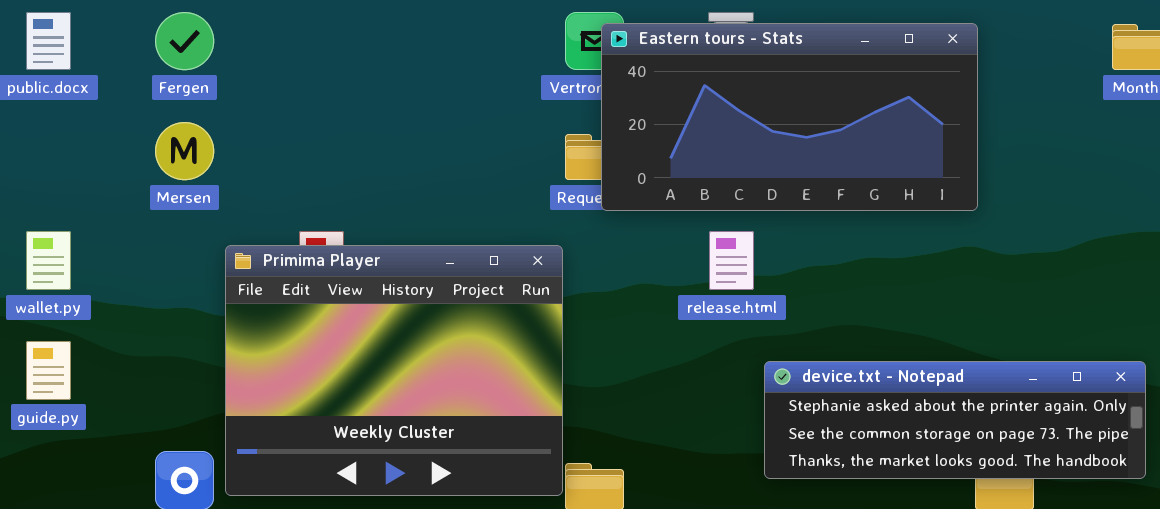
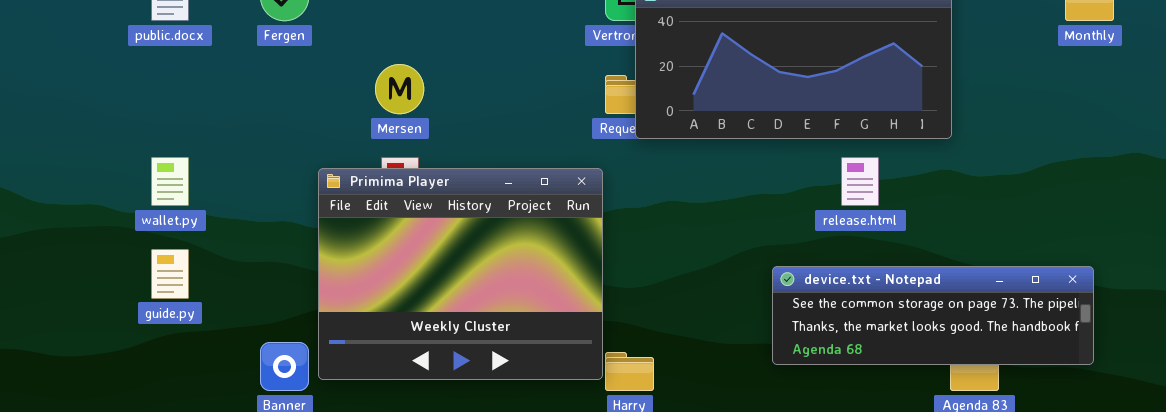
Mersen: [155,122,214,180] -> [375,64,424,114], moved
release.html: [709,231,754,290] -> [841,157,879,206], moved
device.txt - Notepad: [764,361,1146,479] -> [772,266,1094,365], scrolled down 1 row

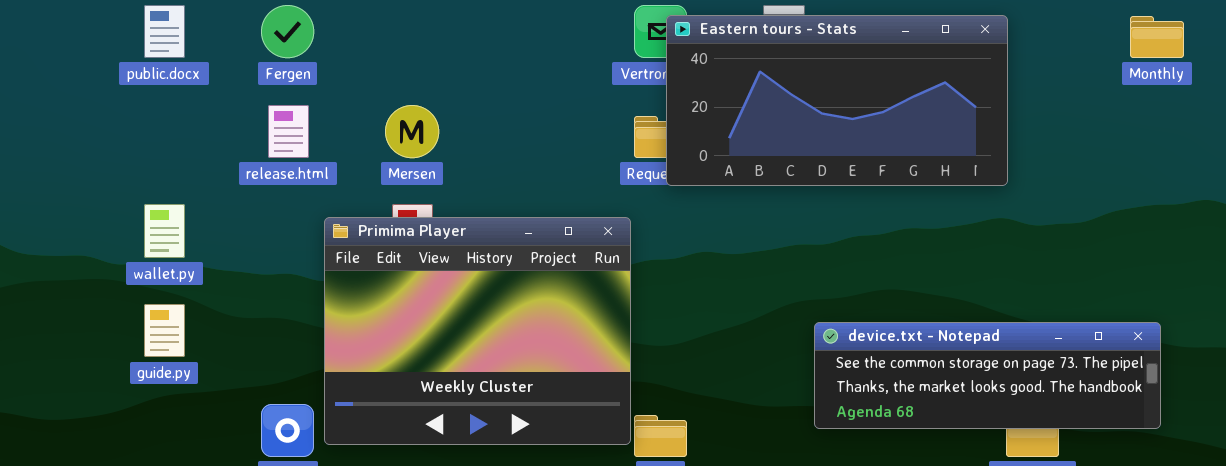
release.html: [841,157,879,206] -> [268,105,309,158], moved

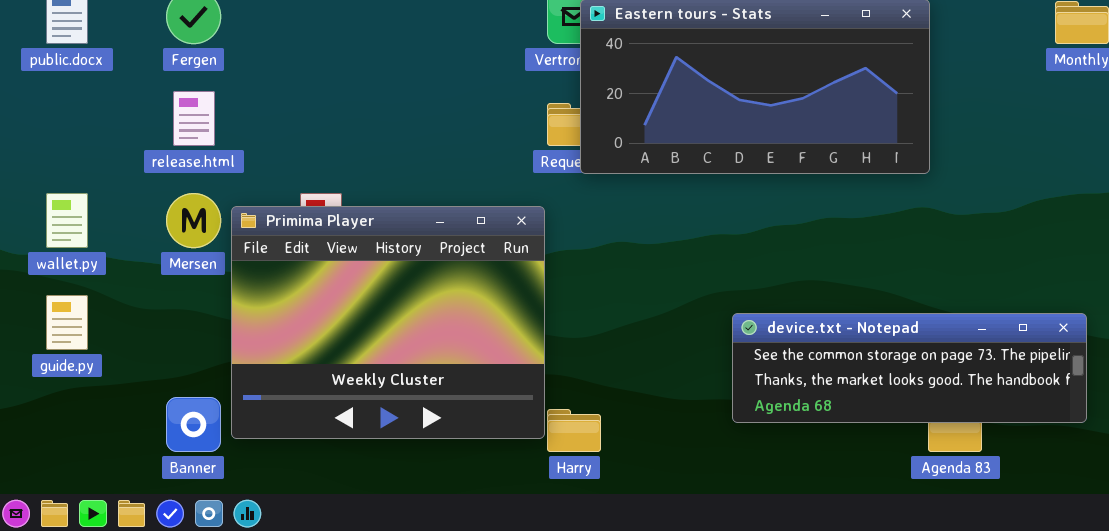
Mersen: [385,105,439,158] -> [166,193,221,248], moved

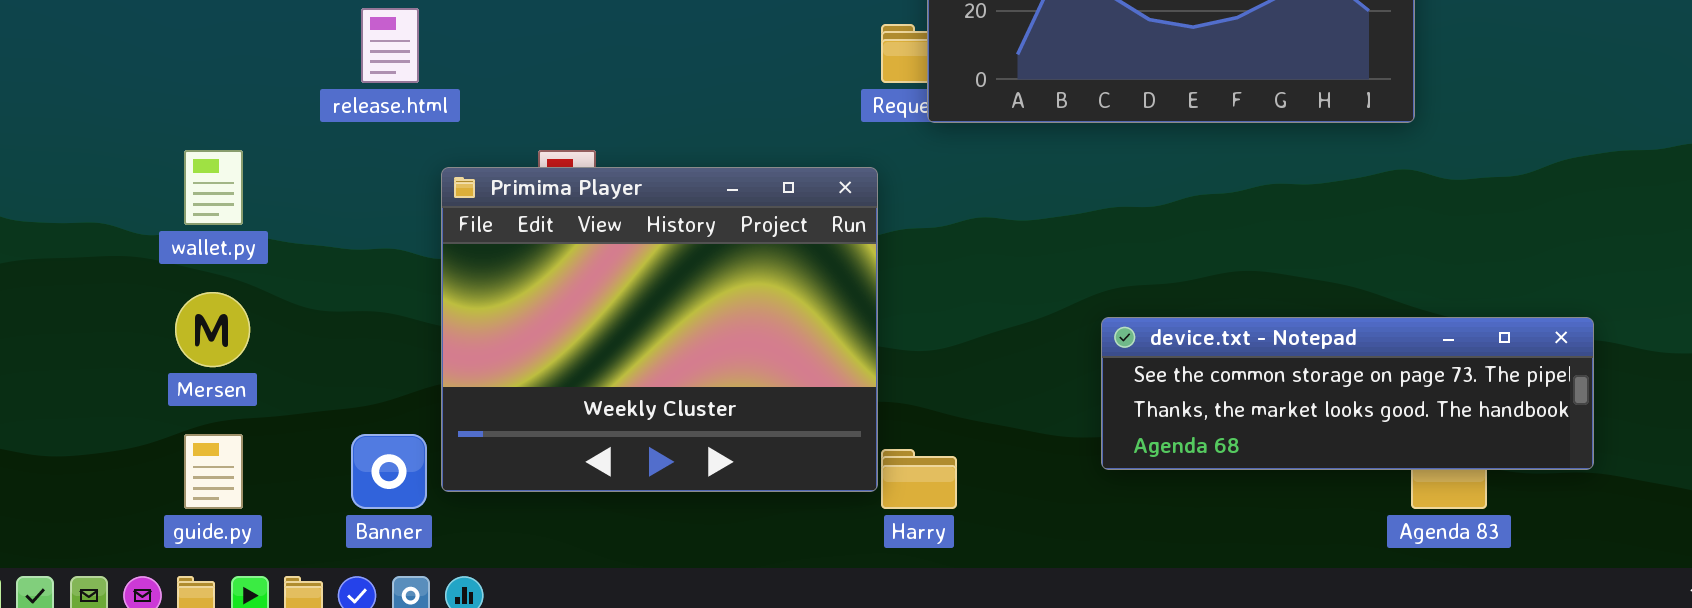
Mersen: [166,193,221,248] -> [175,292,250,367], moved
guide.py: [46,295,88,350] -> [184,434,243,509], moved
device.txt - Notepad: [732,313,1087,423] -> [1101,317,1594,470], moved

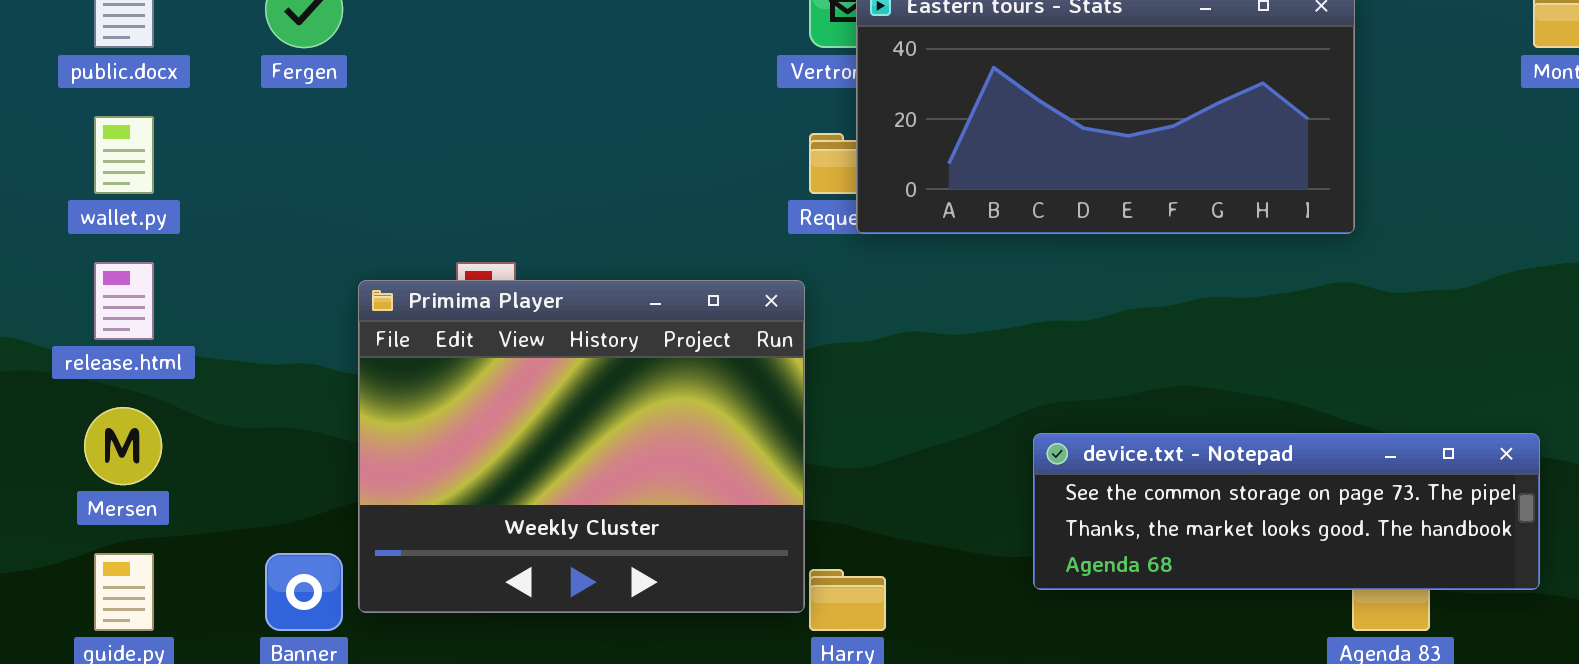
release.html: [361,8,419,83] -> [94,262,154,340], moved
wallet.py: [184,150,243,225] -> [94,116,154,194], moved

